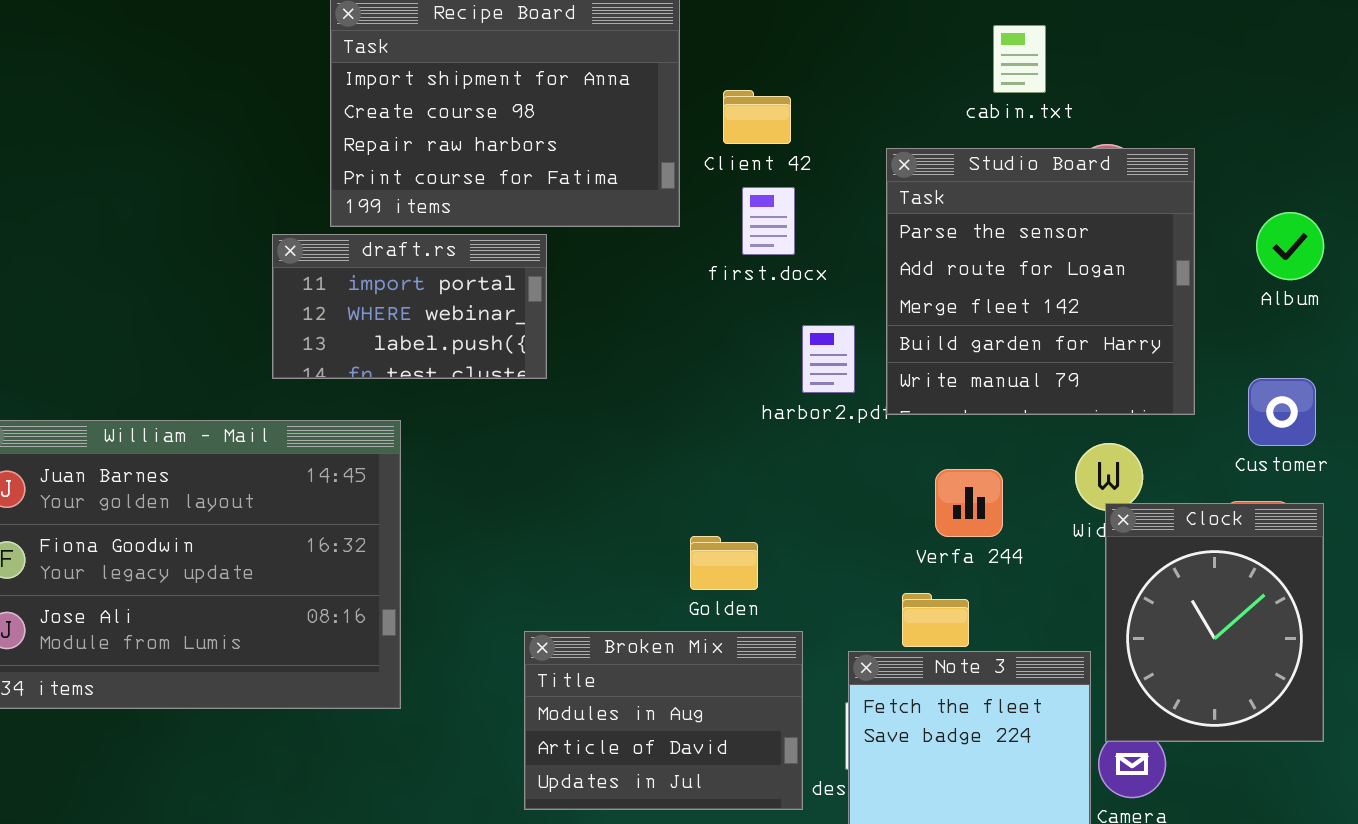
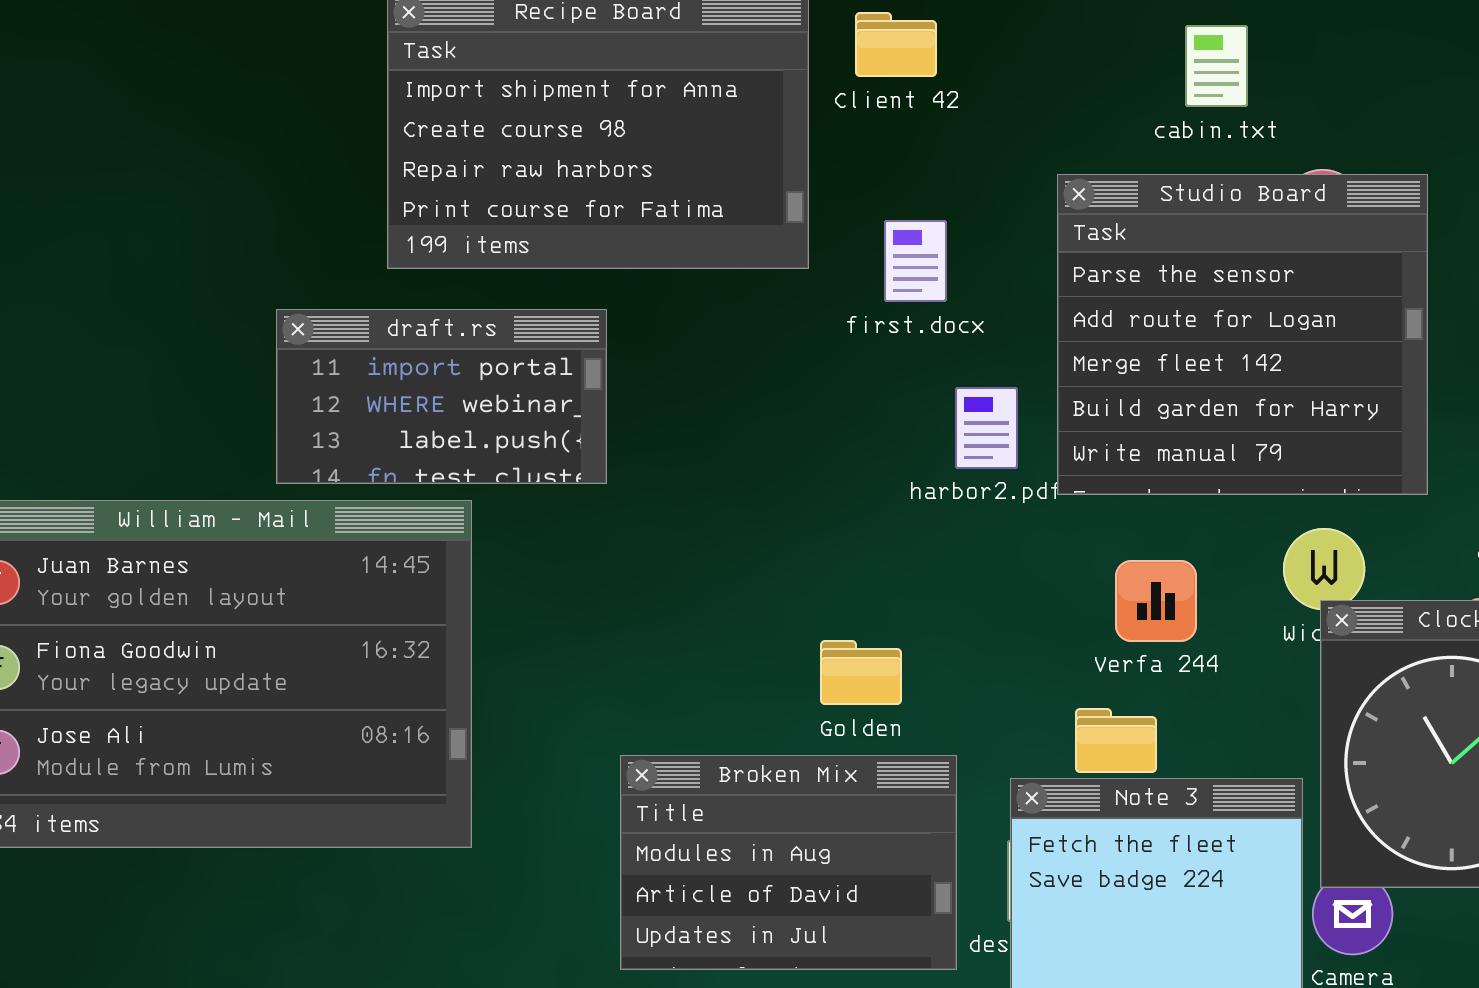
Client 42: [723,90,791,144] -> [855,12,937,77], moved
draft.rs: [272,234,547,379] -> [276,309,607,484], moved

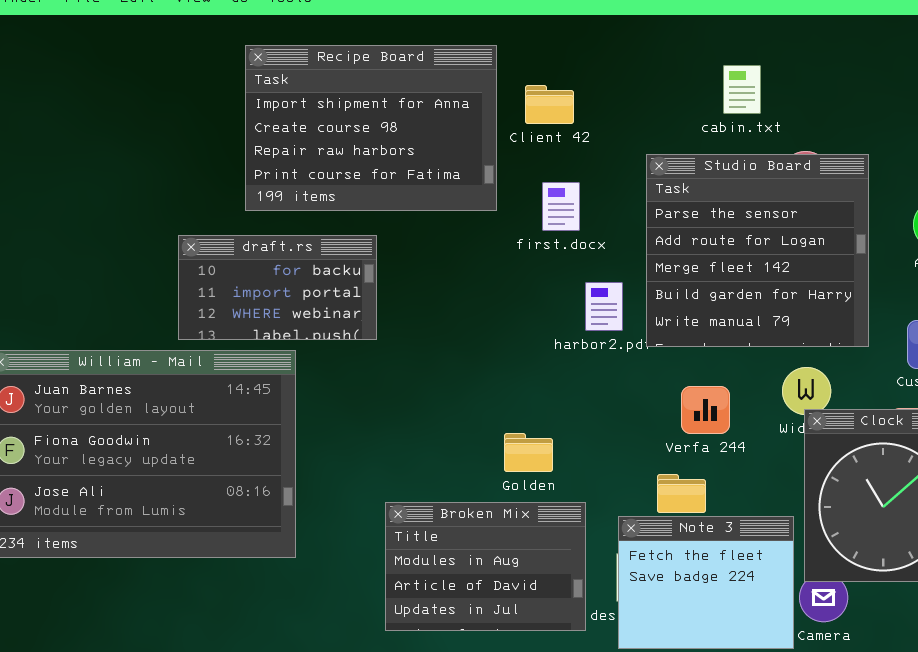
Client 42: [855,12,937,77] -> [525,85,574,124], moved
draft.rs: [276,309,607,484] -> [178,235,377,340], scrolled up 1 row

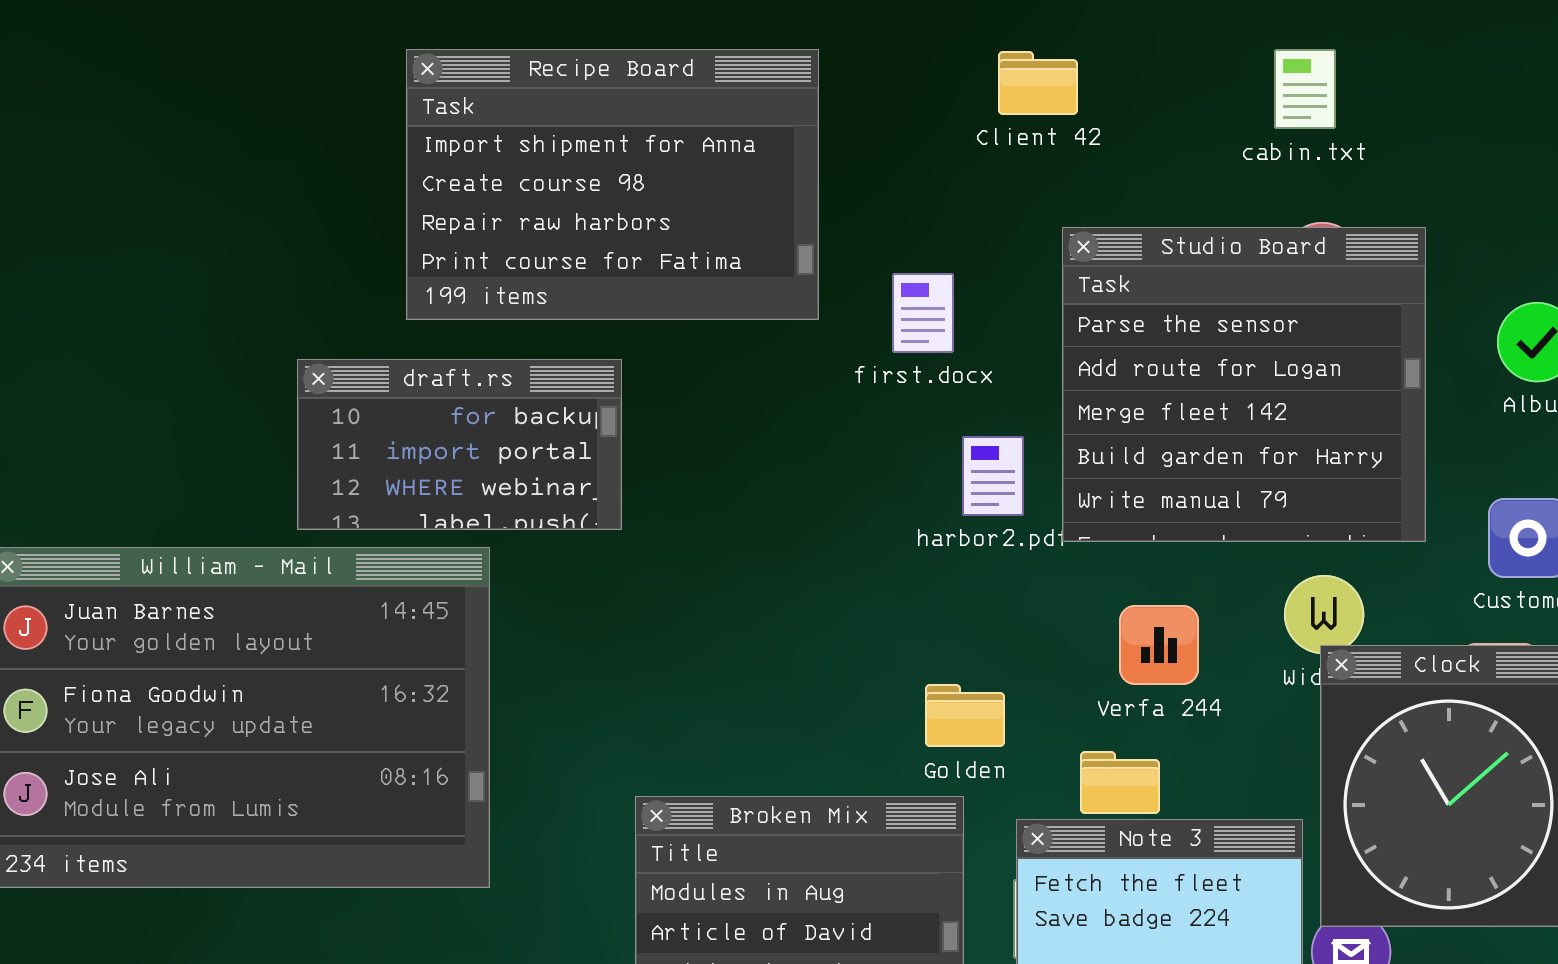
cabin.txt: [723,65,761,114] -> [1274,49,1336,129], moved
Client 42: [525,85,574,124] -> [998,51,1078,115], moved
Golden: [504,433,553,472] -> [925,684,1005,747], moved

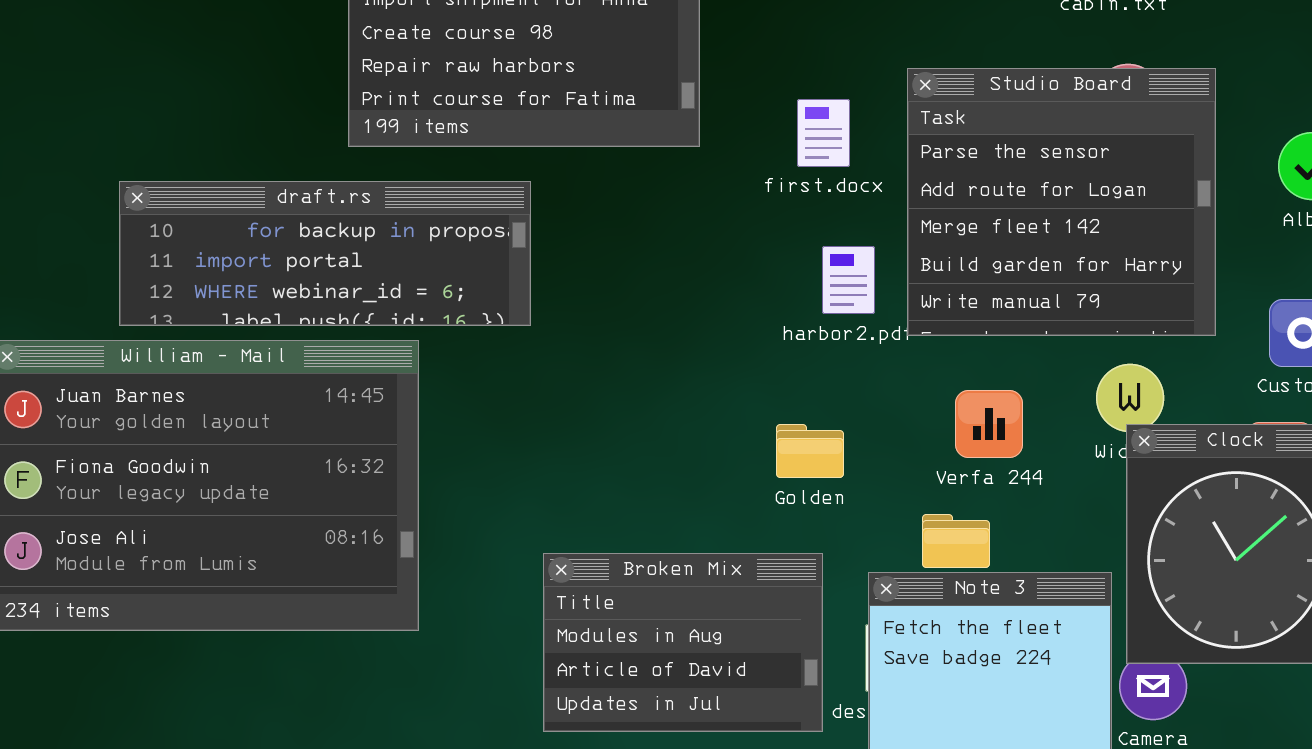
first.docx: [892,273,954,353] -> [797,99,850,167], moved
draft.rs: [297,359,622,530] -> [119,181,531,326], resized
Golden: [925,684,1005,747] -> [776,424,844,478], moved

